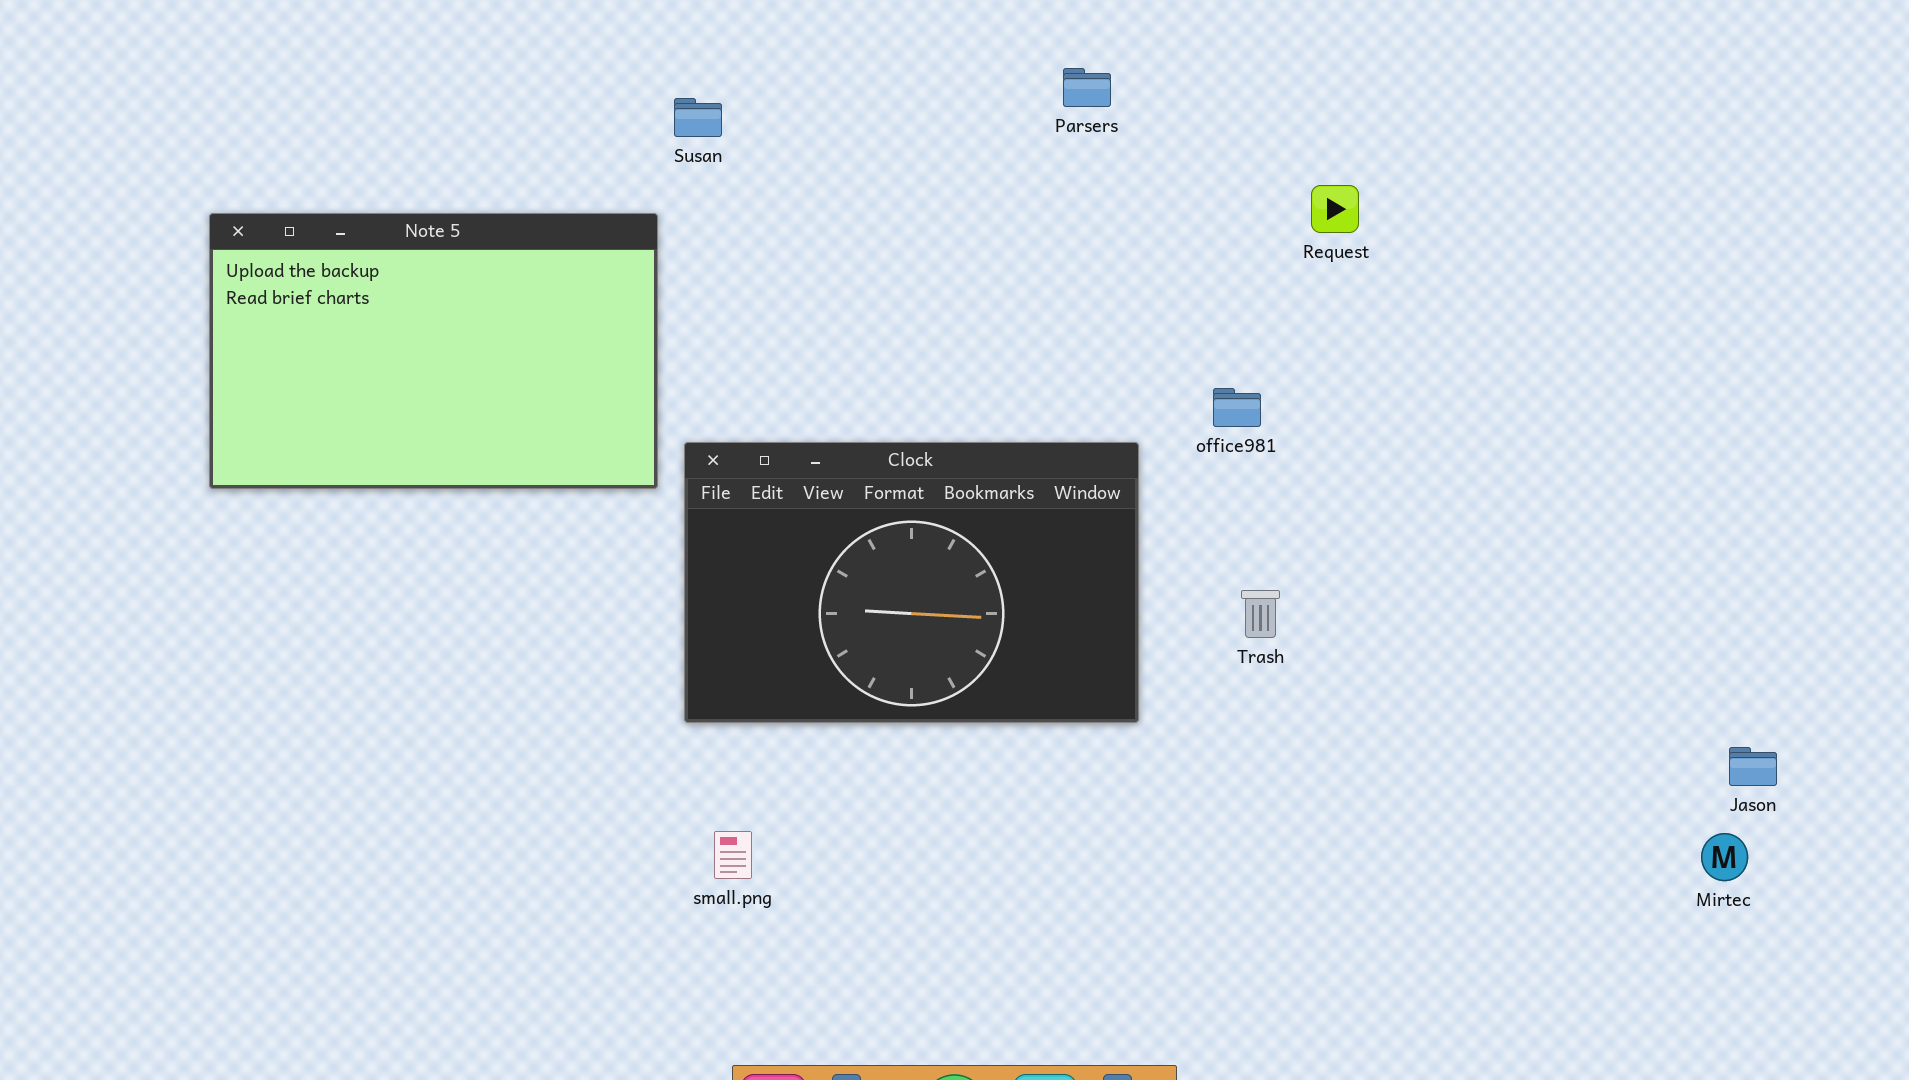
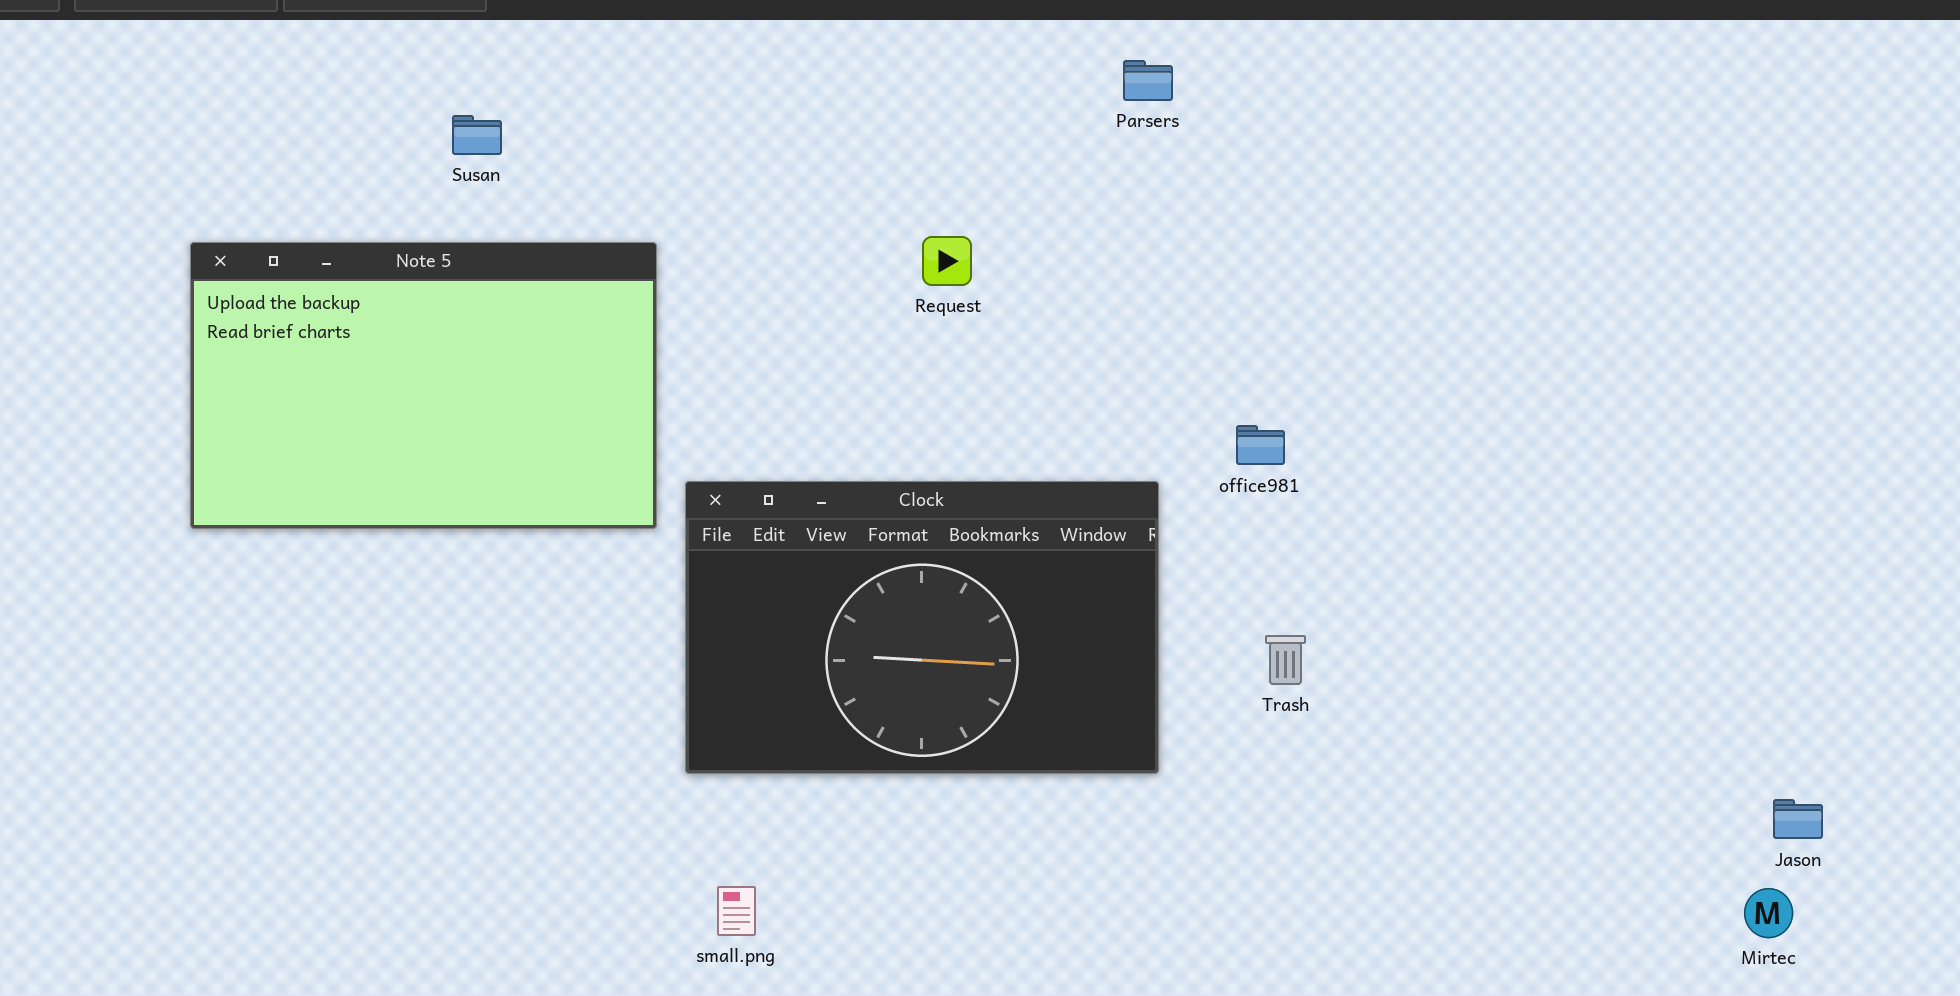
Parsers: [1063,68,1111,107] -> [1123,60,1173,101], moved
Susan: [674,98,722,137] -> [452,115,502,155], moved
Request: [1311,185,1359,233] -> [922,236,972,286], moved

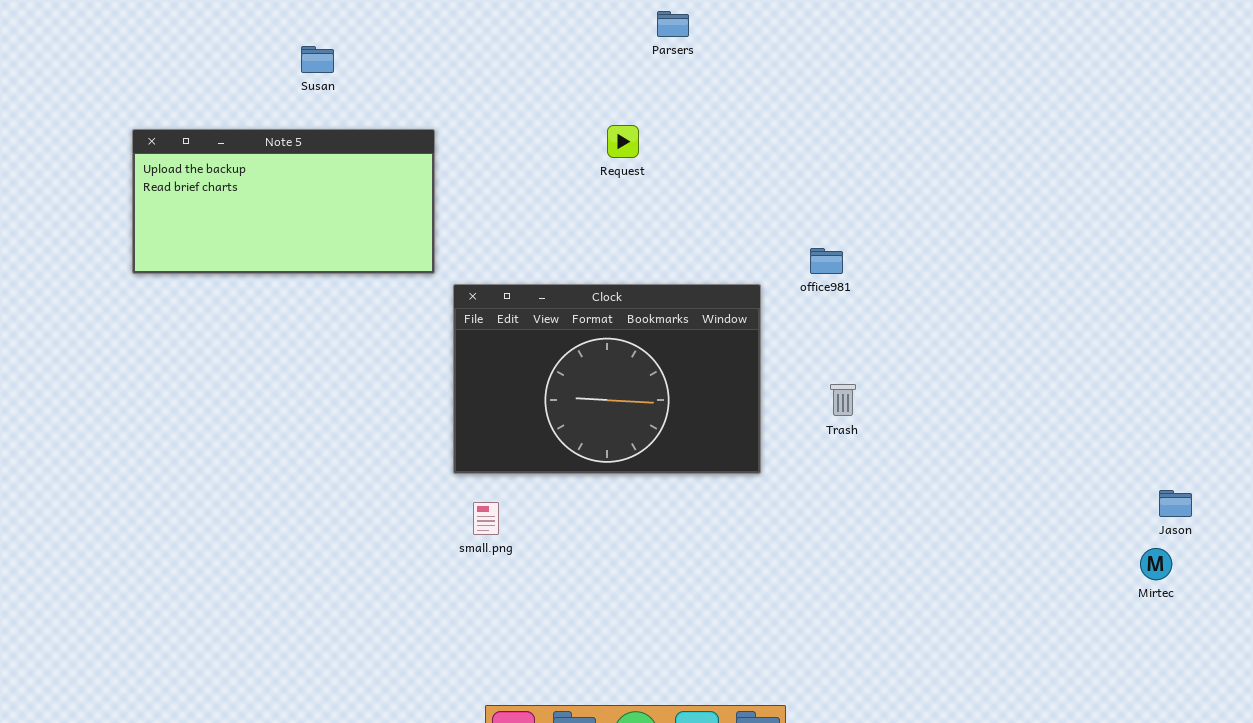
Parsers: [1123,60,1173,101] -> [657,11,689,37], moved
Note 5: [190,242,657,529] -> [132,129,435,274], resized
small.png: [717,886,756,936] -> [473,502,499,535], moved

